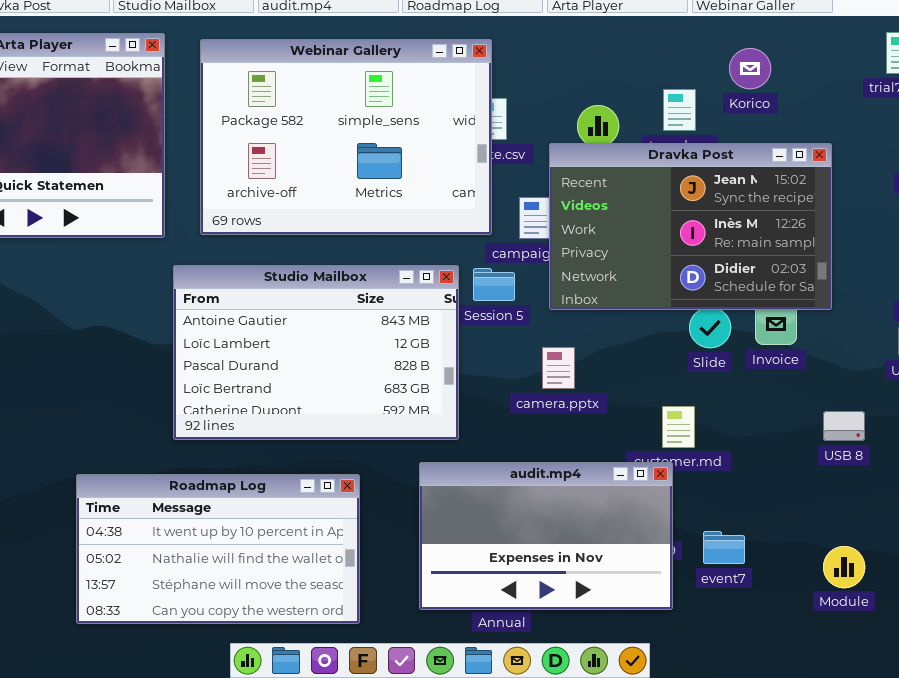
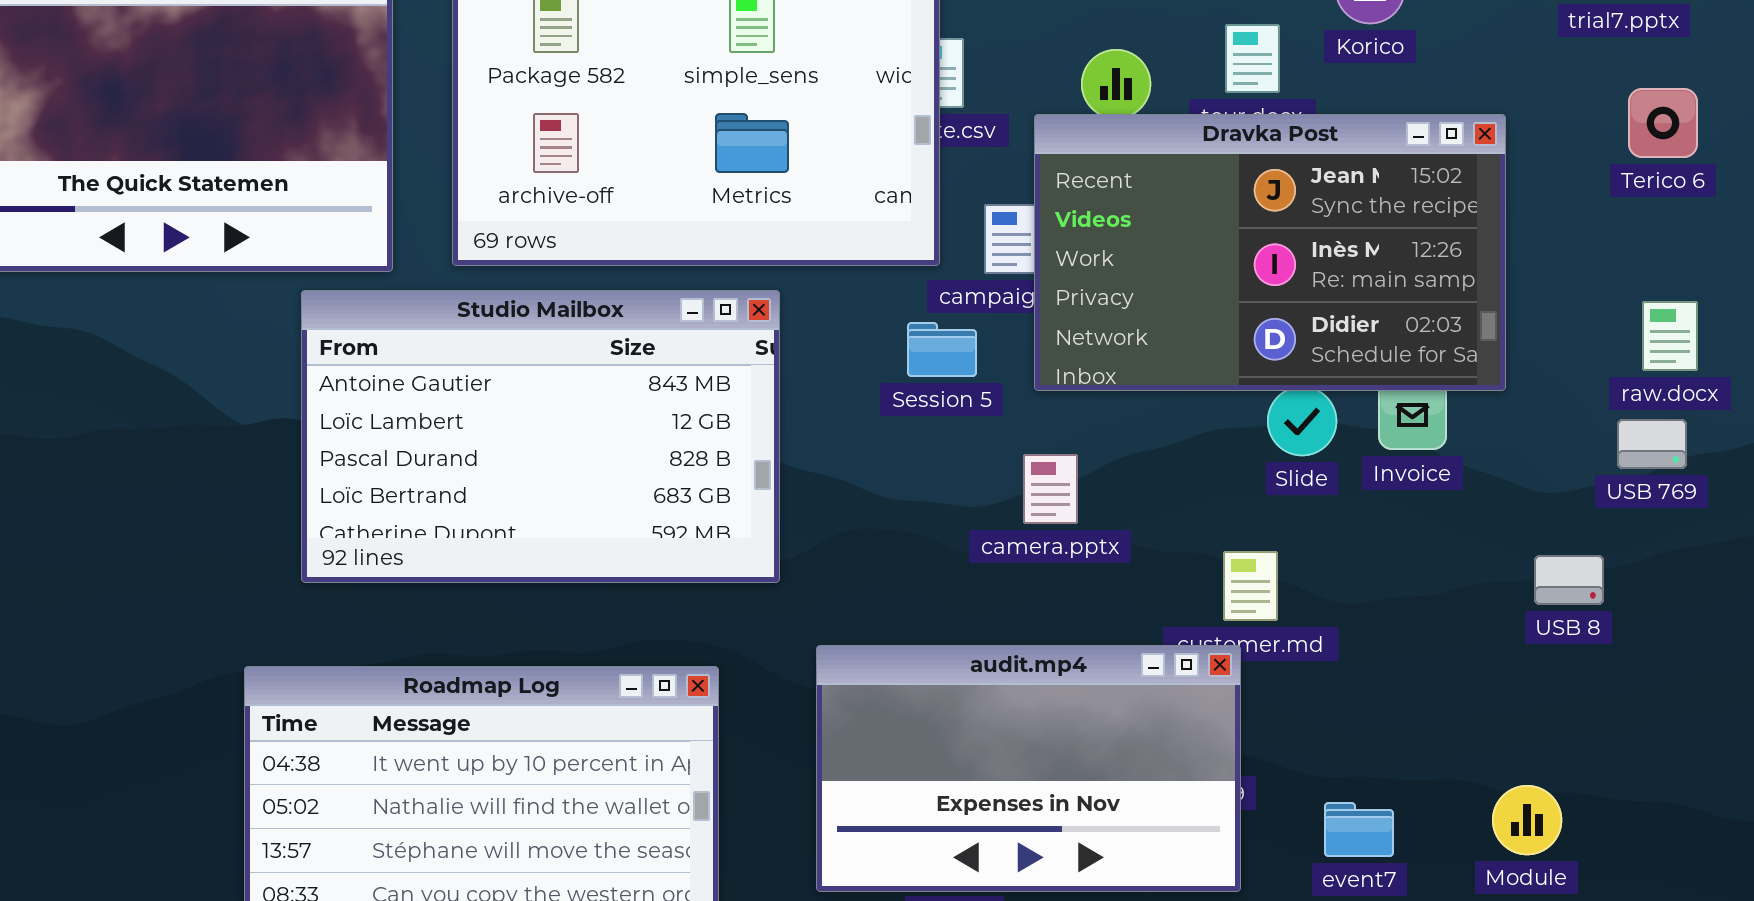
Studio Mailbox: [173,265,459,440] -> [301,290,780,583], moved
USB 8: [823,411,865,441] -> [1534,555,1604,605], moved
event7: [703,531,745,564] -> [1324,802,1394,857], moved

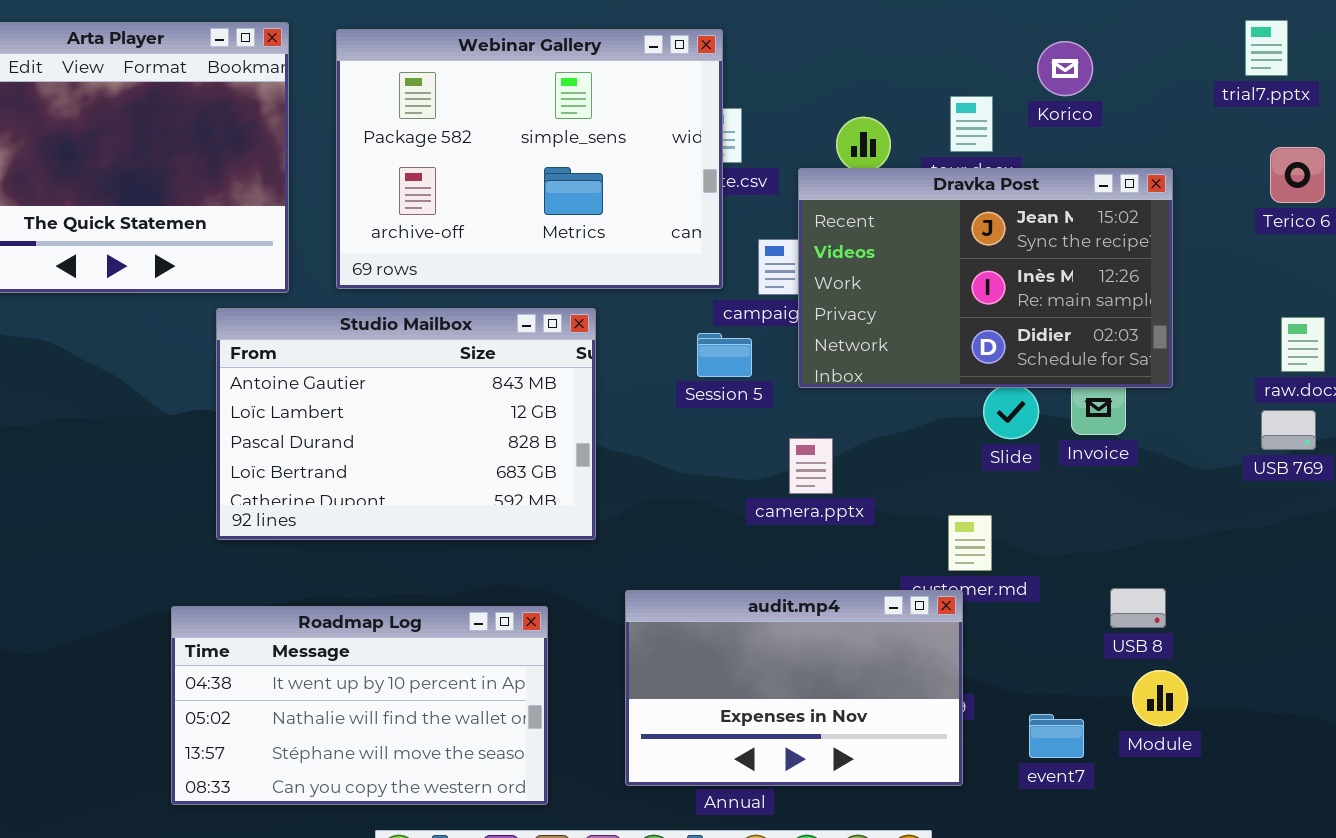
USB 8: [1534,555,1604,605] -> [1110,588,1166,628], moved
Module: [1492,785,1562,855] -> [1132,670,1188,726], moved

